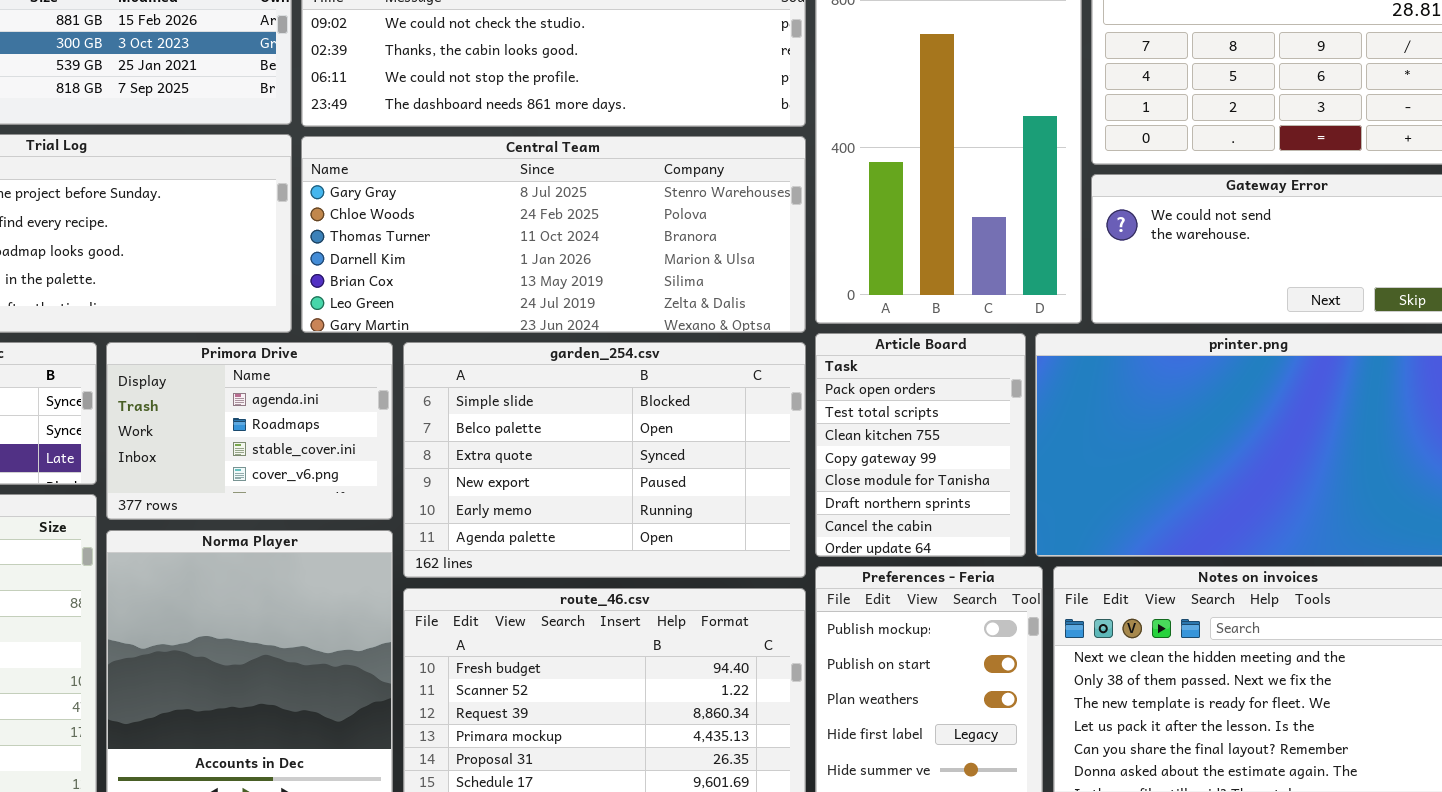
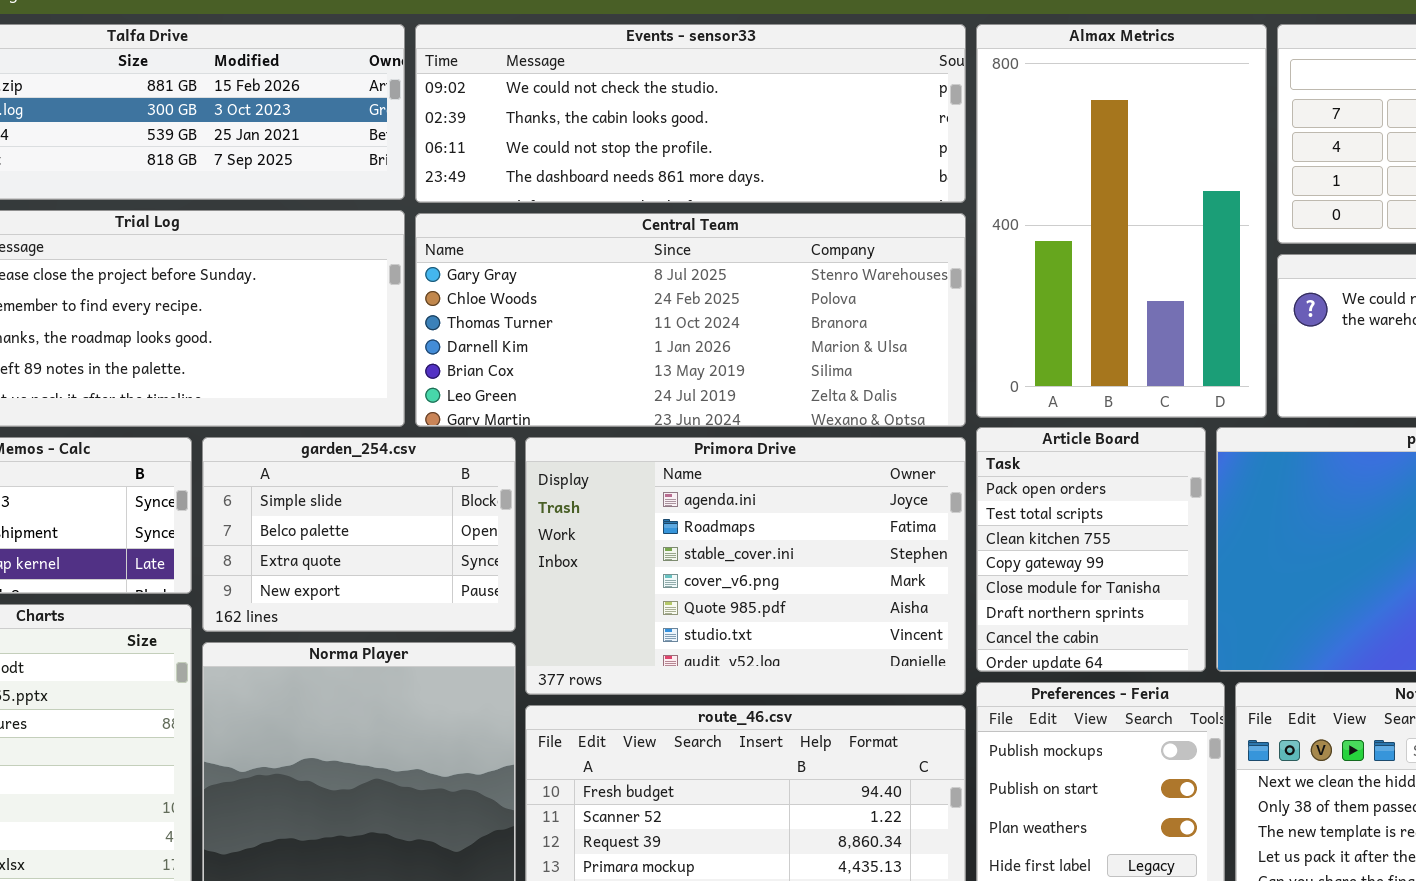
Primora Drive: [106,342,393,520] -> [525,437,966,695], moved, resized
garden_254.csv: [403,342,806,578] -> [202,437,516,632], moved, resized

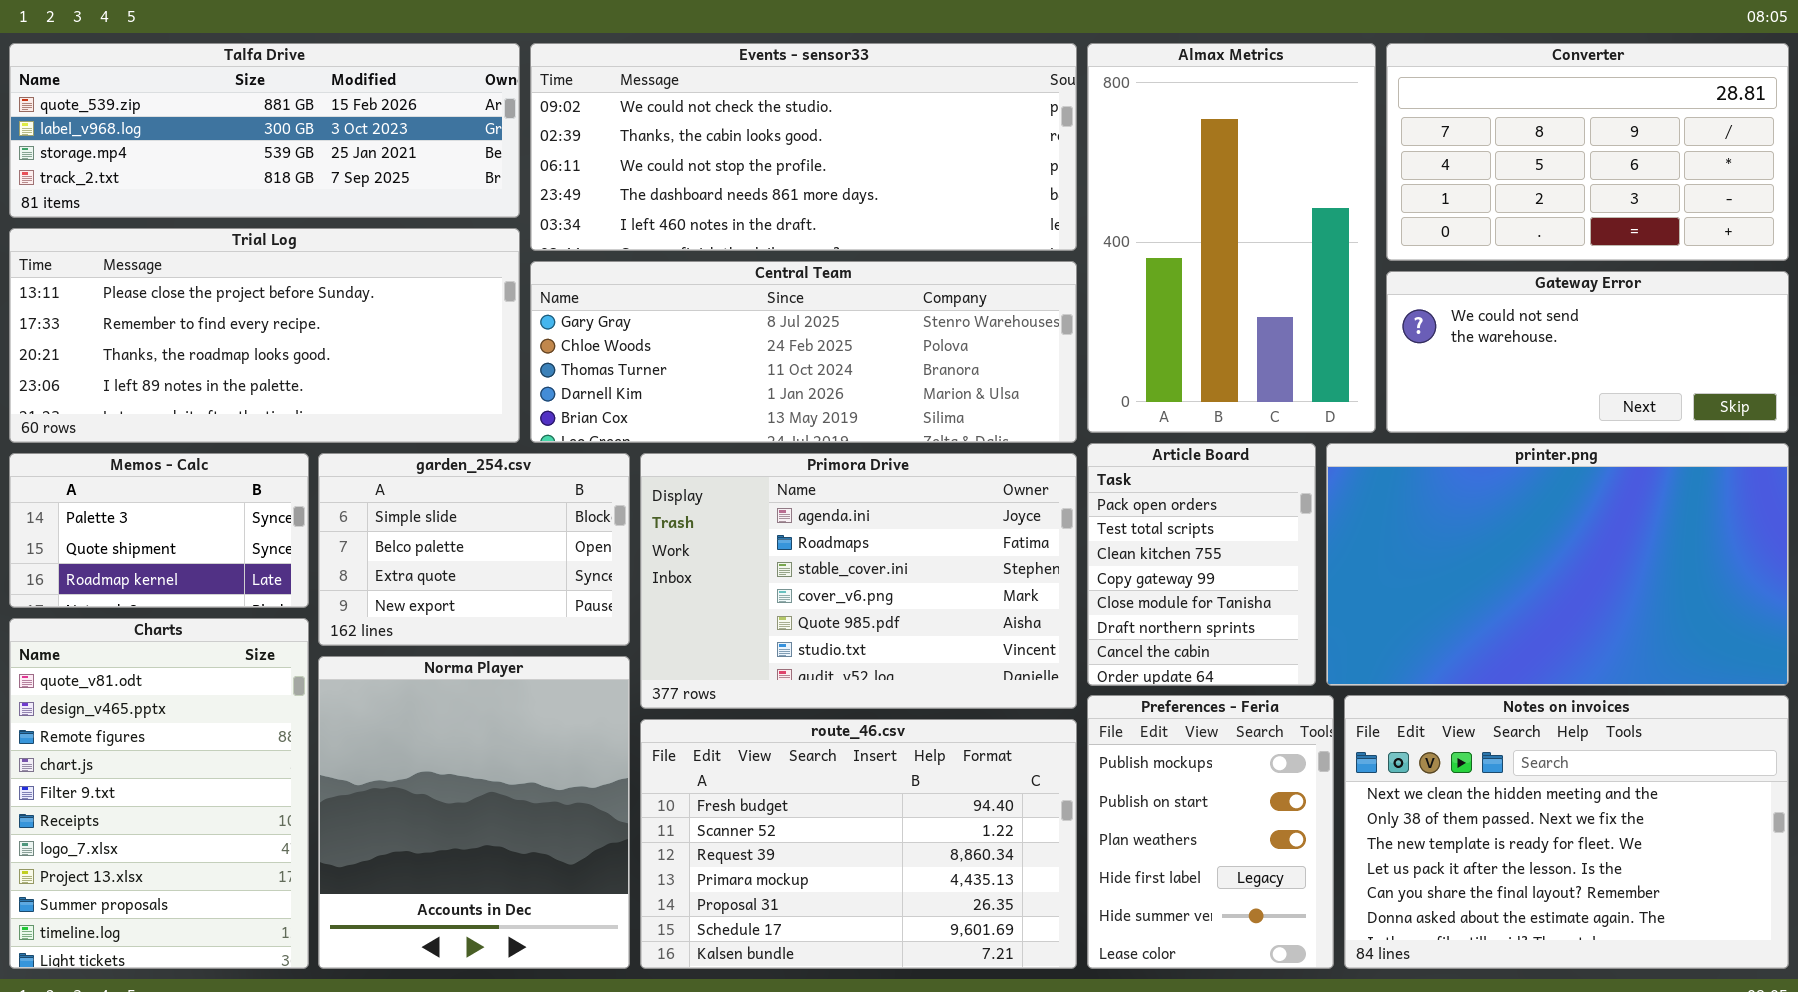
Events - sensor33: [415,24,966,203] -> [530,43,1077,251], resized
Central Team: [415,213,966,427] -> [530,261,1077,443], resized

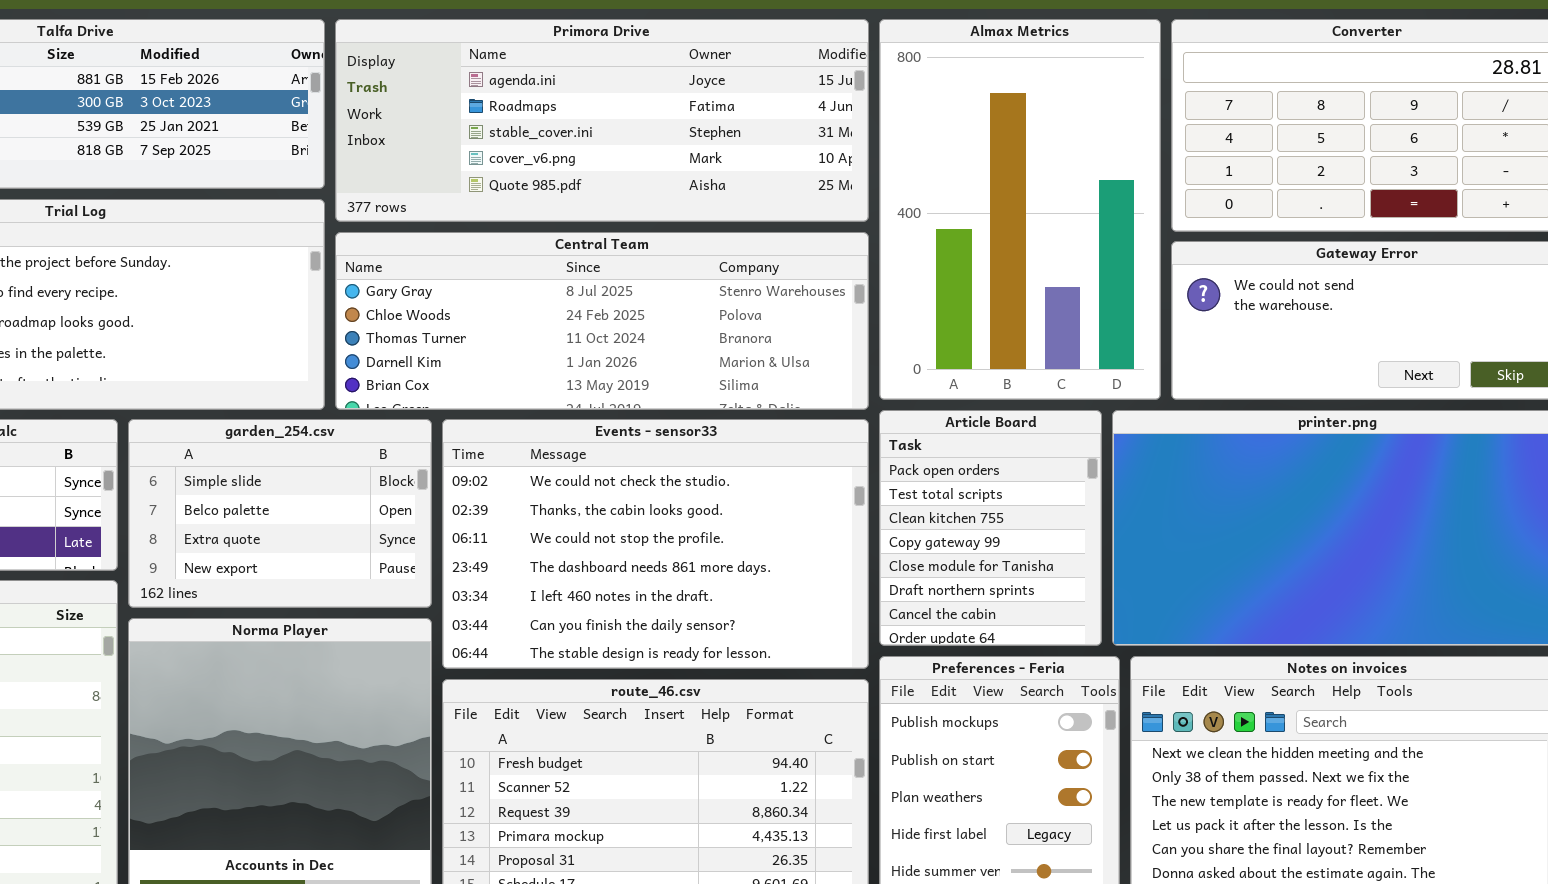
Events - sensor33: [530,43,1077,251] -> [442,419,869,669], moved, resized
Primora Drive: [640,453,1077,709] -> [335,19,869,222], moved, resized

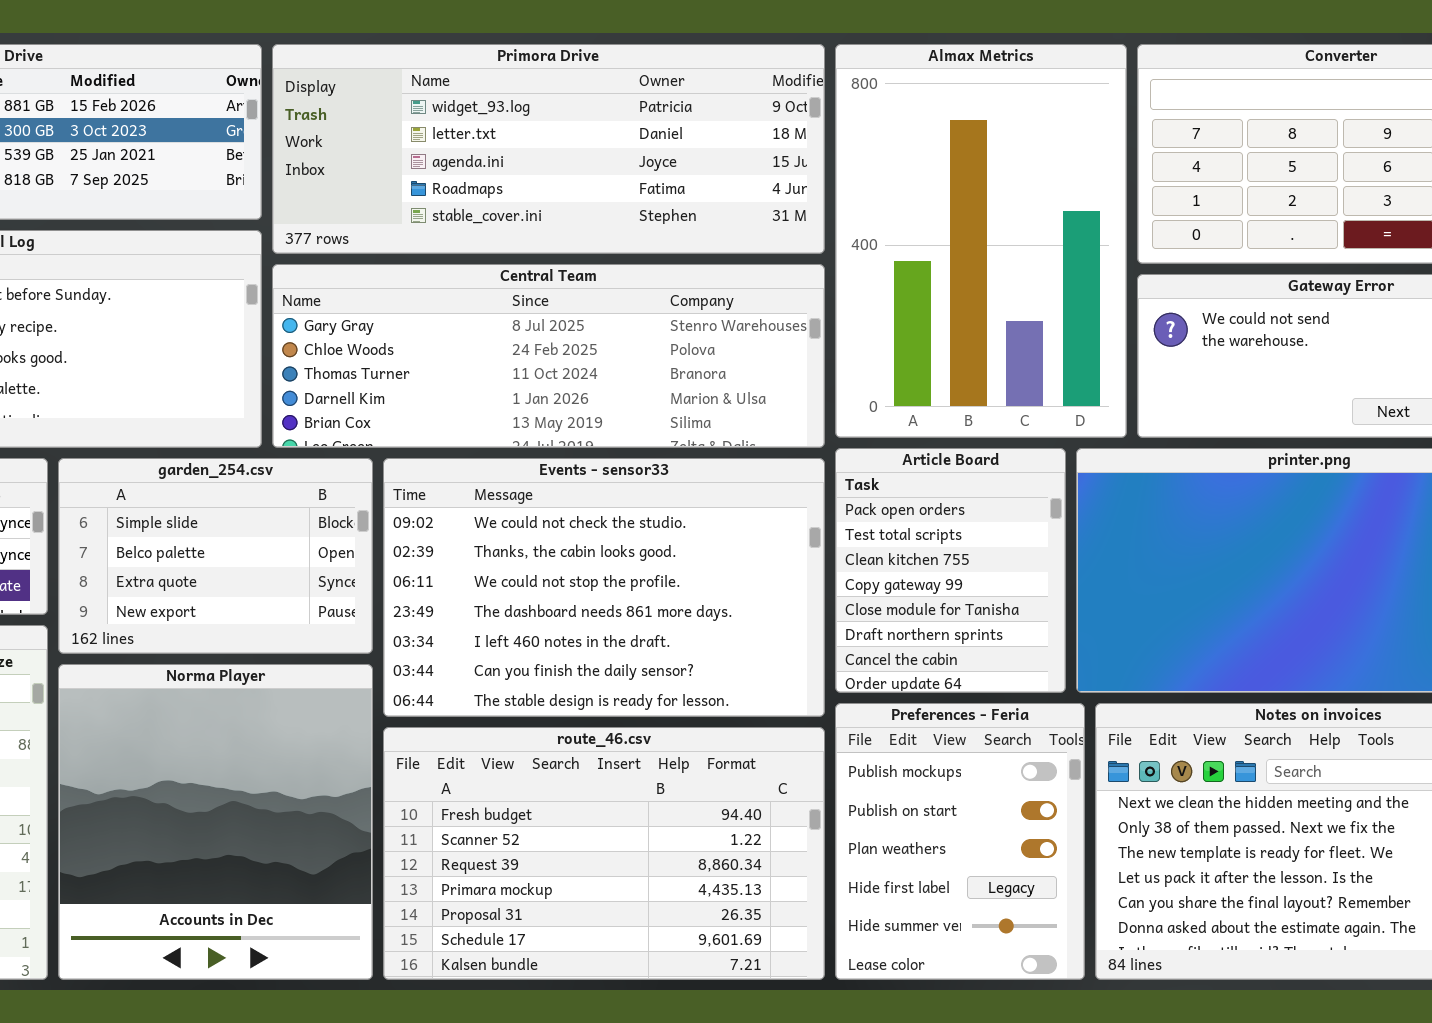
Primora Drive: [335,19,869,222] -> [272,44,825,254], scrolled up 2 rows

